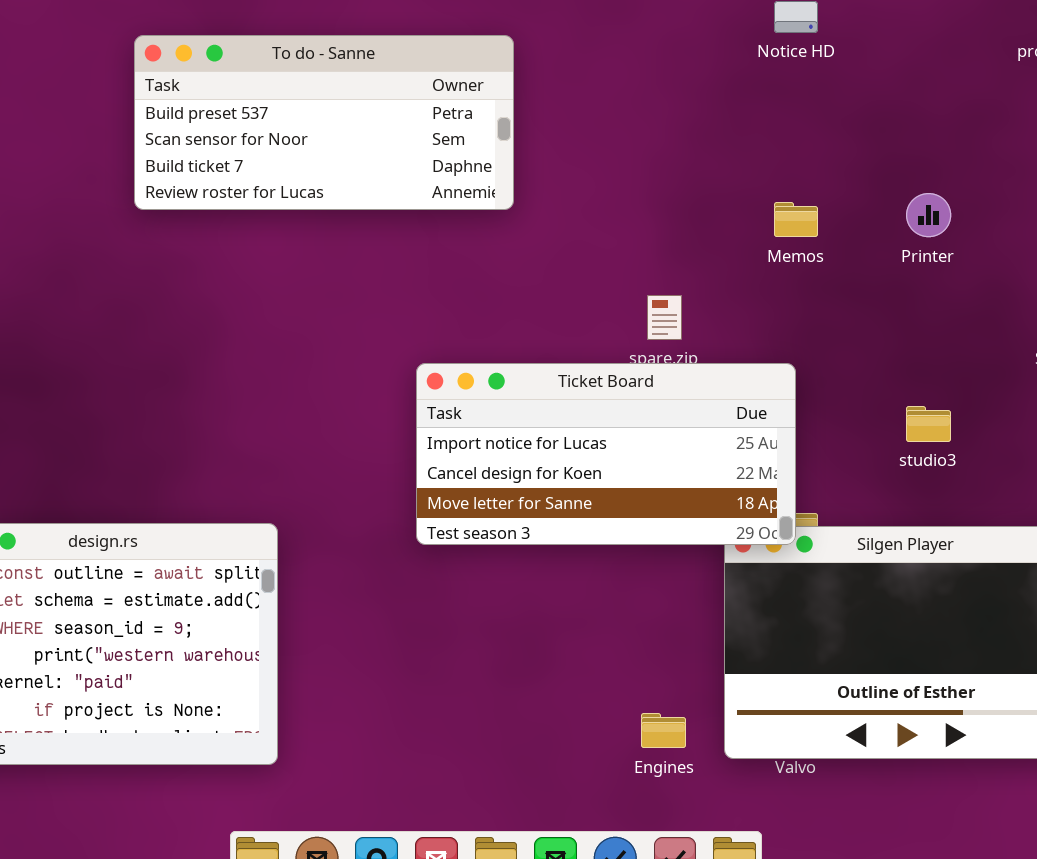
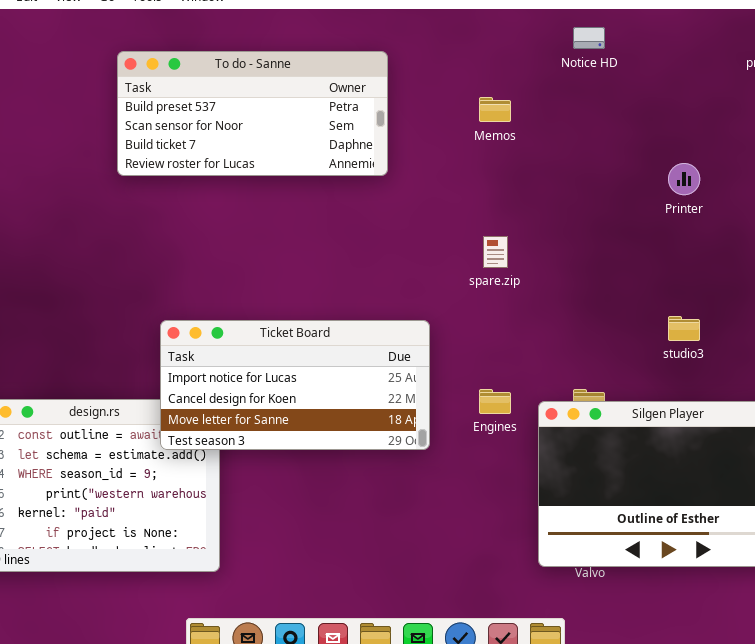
Memos: [774,202,818,237] -> [479,97,511,122], moved
Ticket Board: [416,363,796,545] -> [160,320,430,450], moved
Engines: [641,713,686,748] -> [479,389,511,414], moved

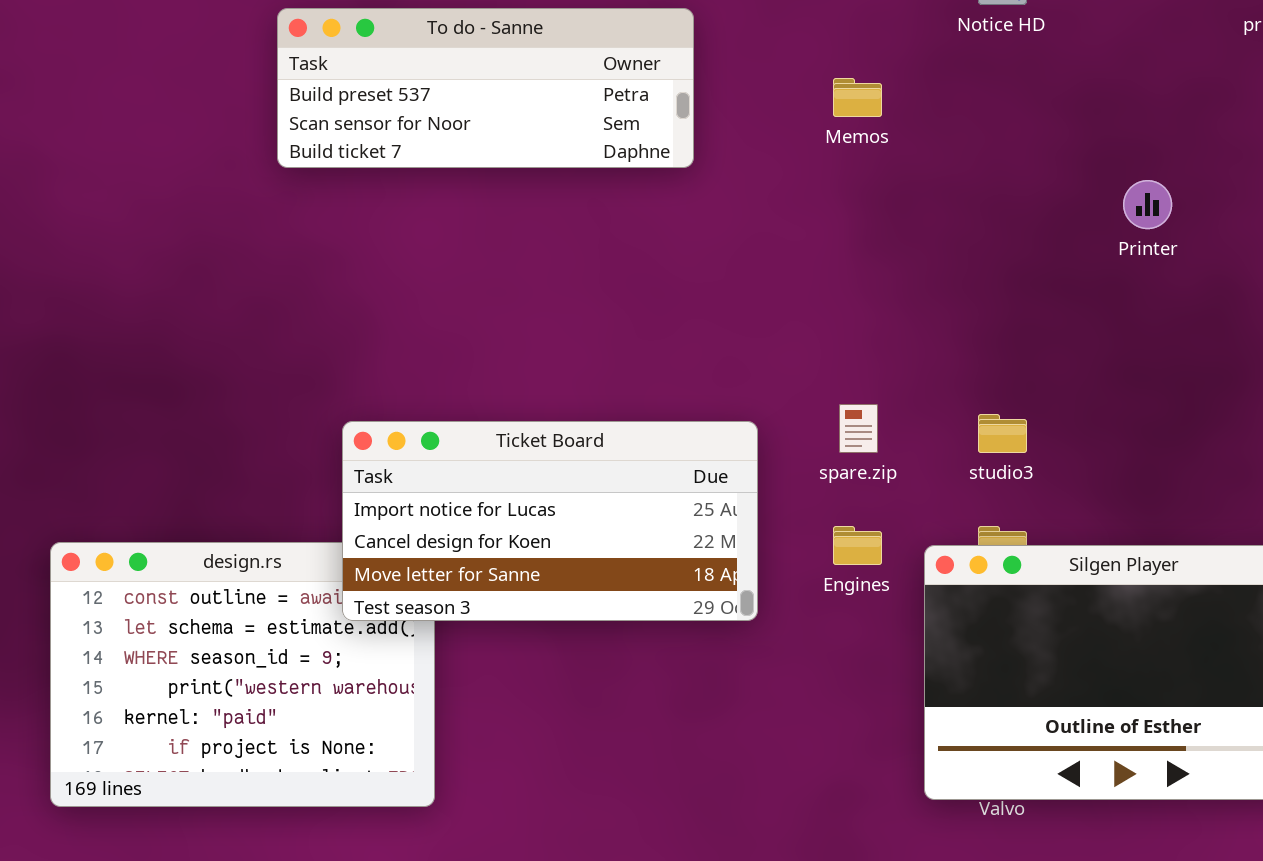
To do - Sanne: [117,51,388,176] -> [277,8,694,168], resized
spare.zip: [483,236,508,268] -> [839,404,878,453], moved
studio3: [668,316,700,341] -> [978,414,1027,453], moved

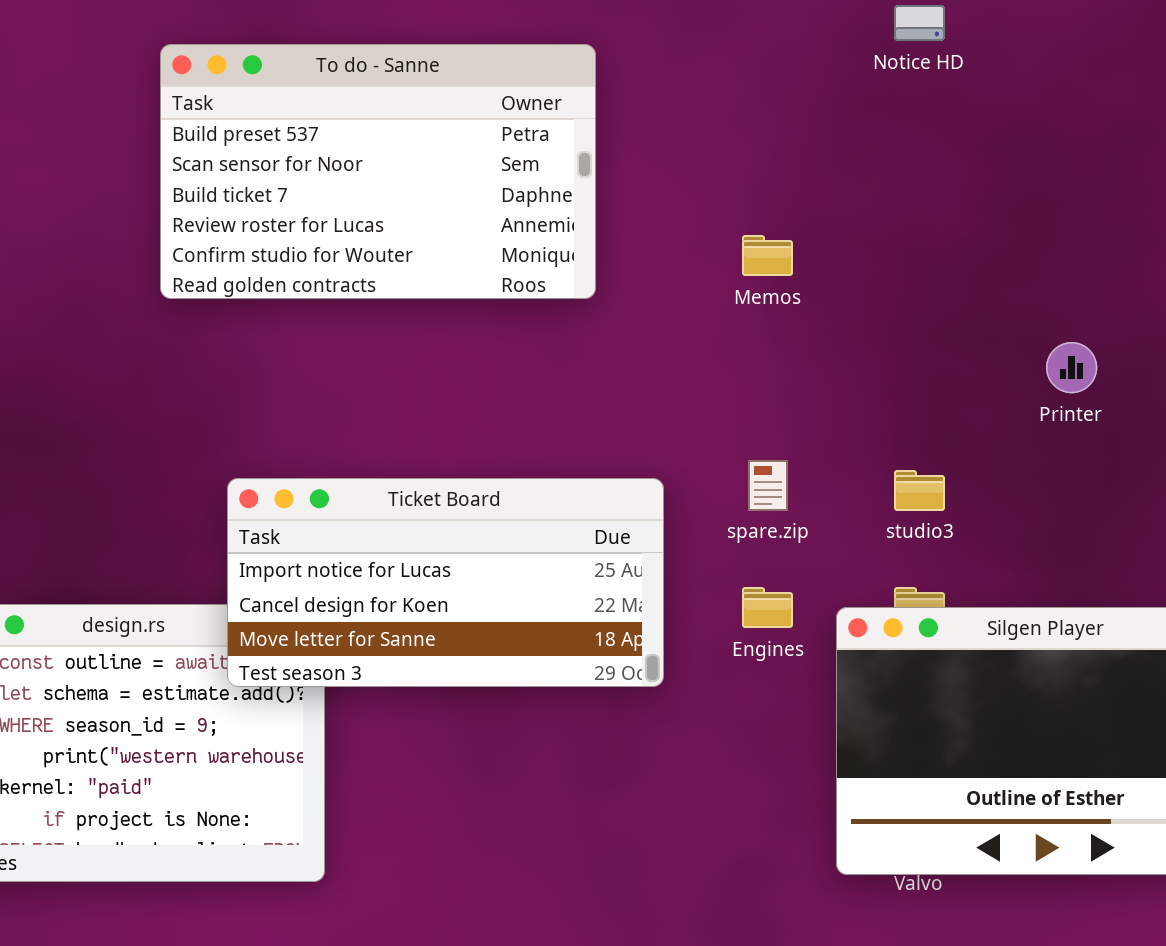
To do - Sanne: [277,8,694,168] -> [160,44,596,299], resized
Memos: [833,78,882,117] -> [742,235,793,276], moved
Printer: [1123,180,1172,229] -> [1046,342,1097,393], moved

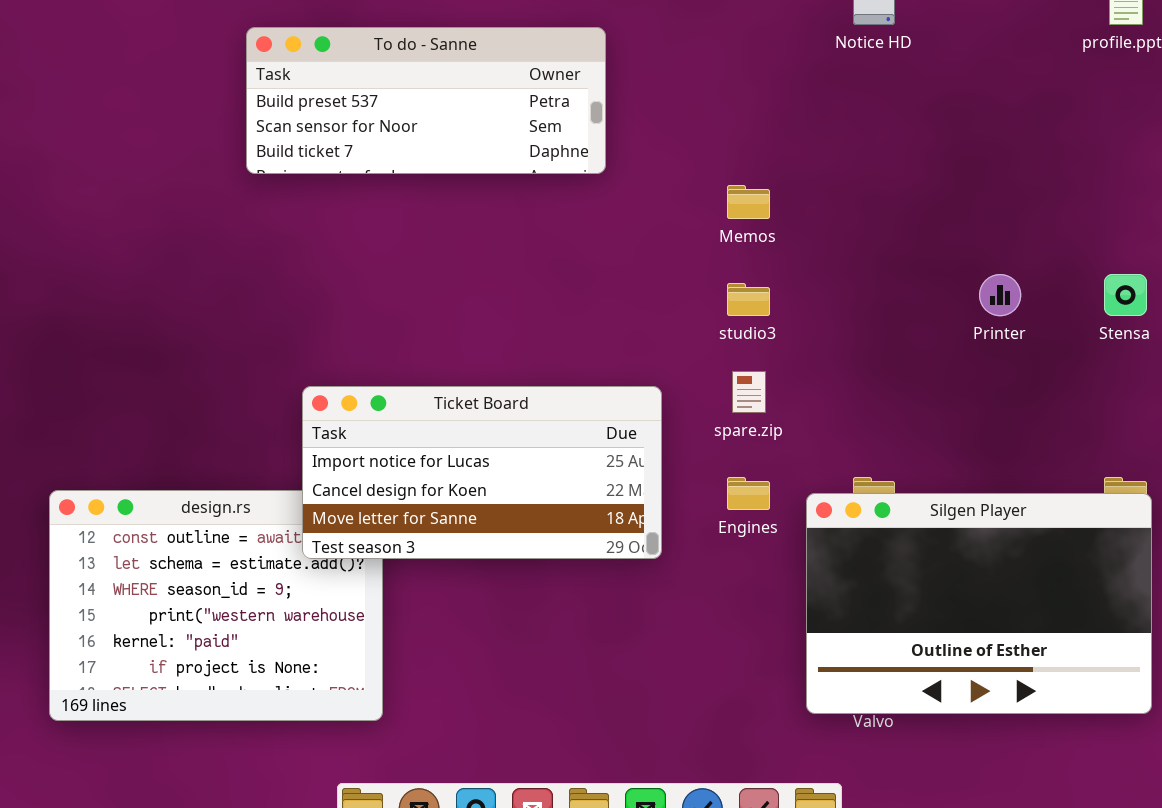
To do - Sanne: [160,44,596,299] -> [246,27,606,174], resized
studio3: [894,470,945,511] -> [727,283,770,316], moved

